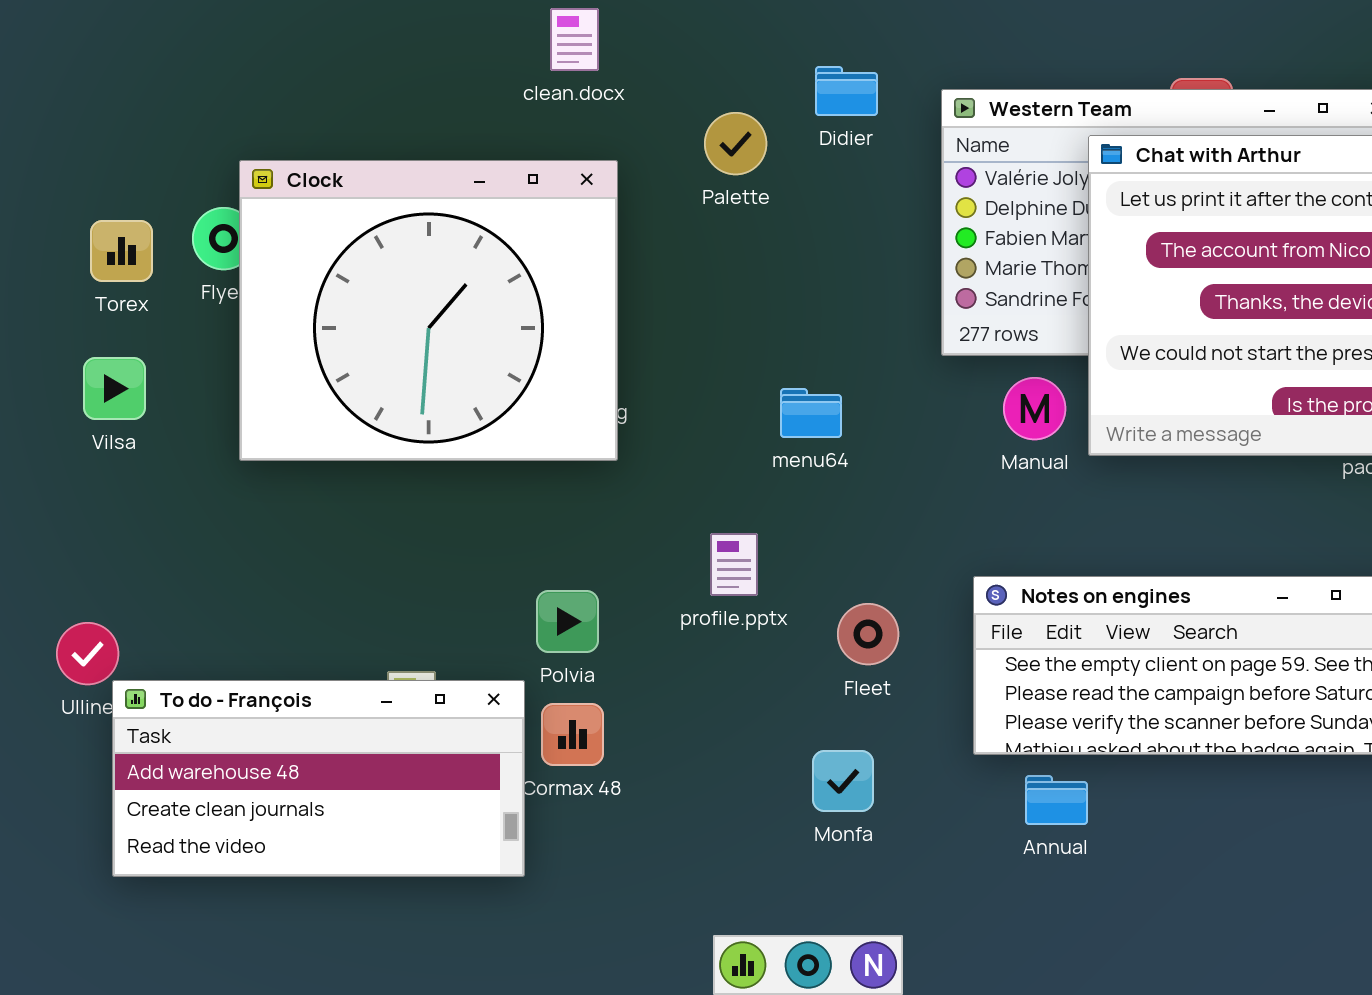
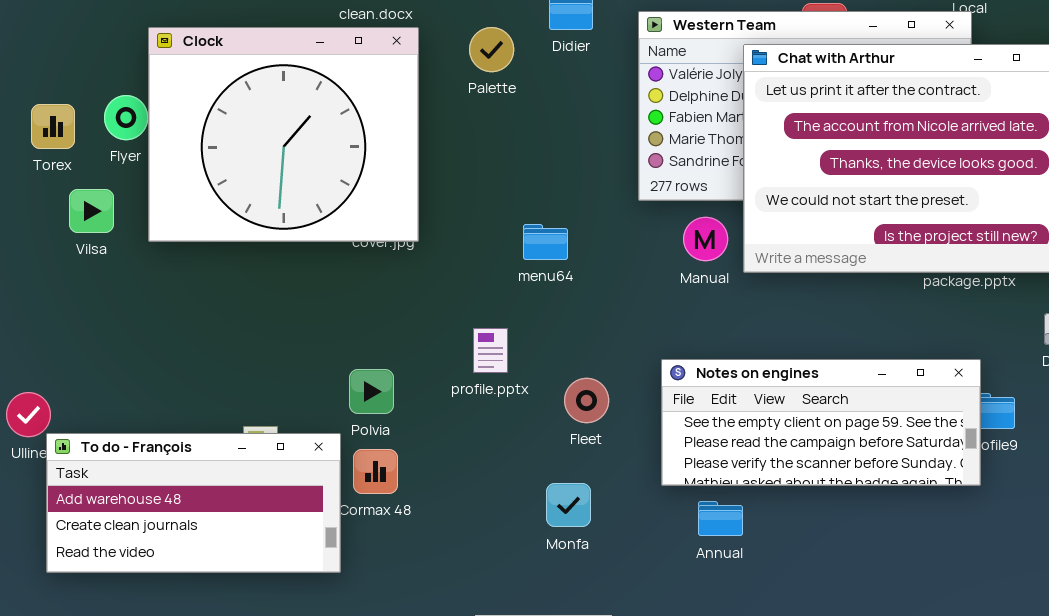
Clock: [239,160,618,461] -> [148,27,419,242], moved
Vilsa: [83,357,146,420] -> [69,189,114,233], moved

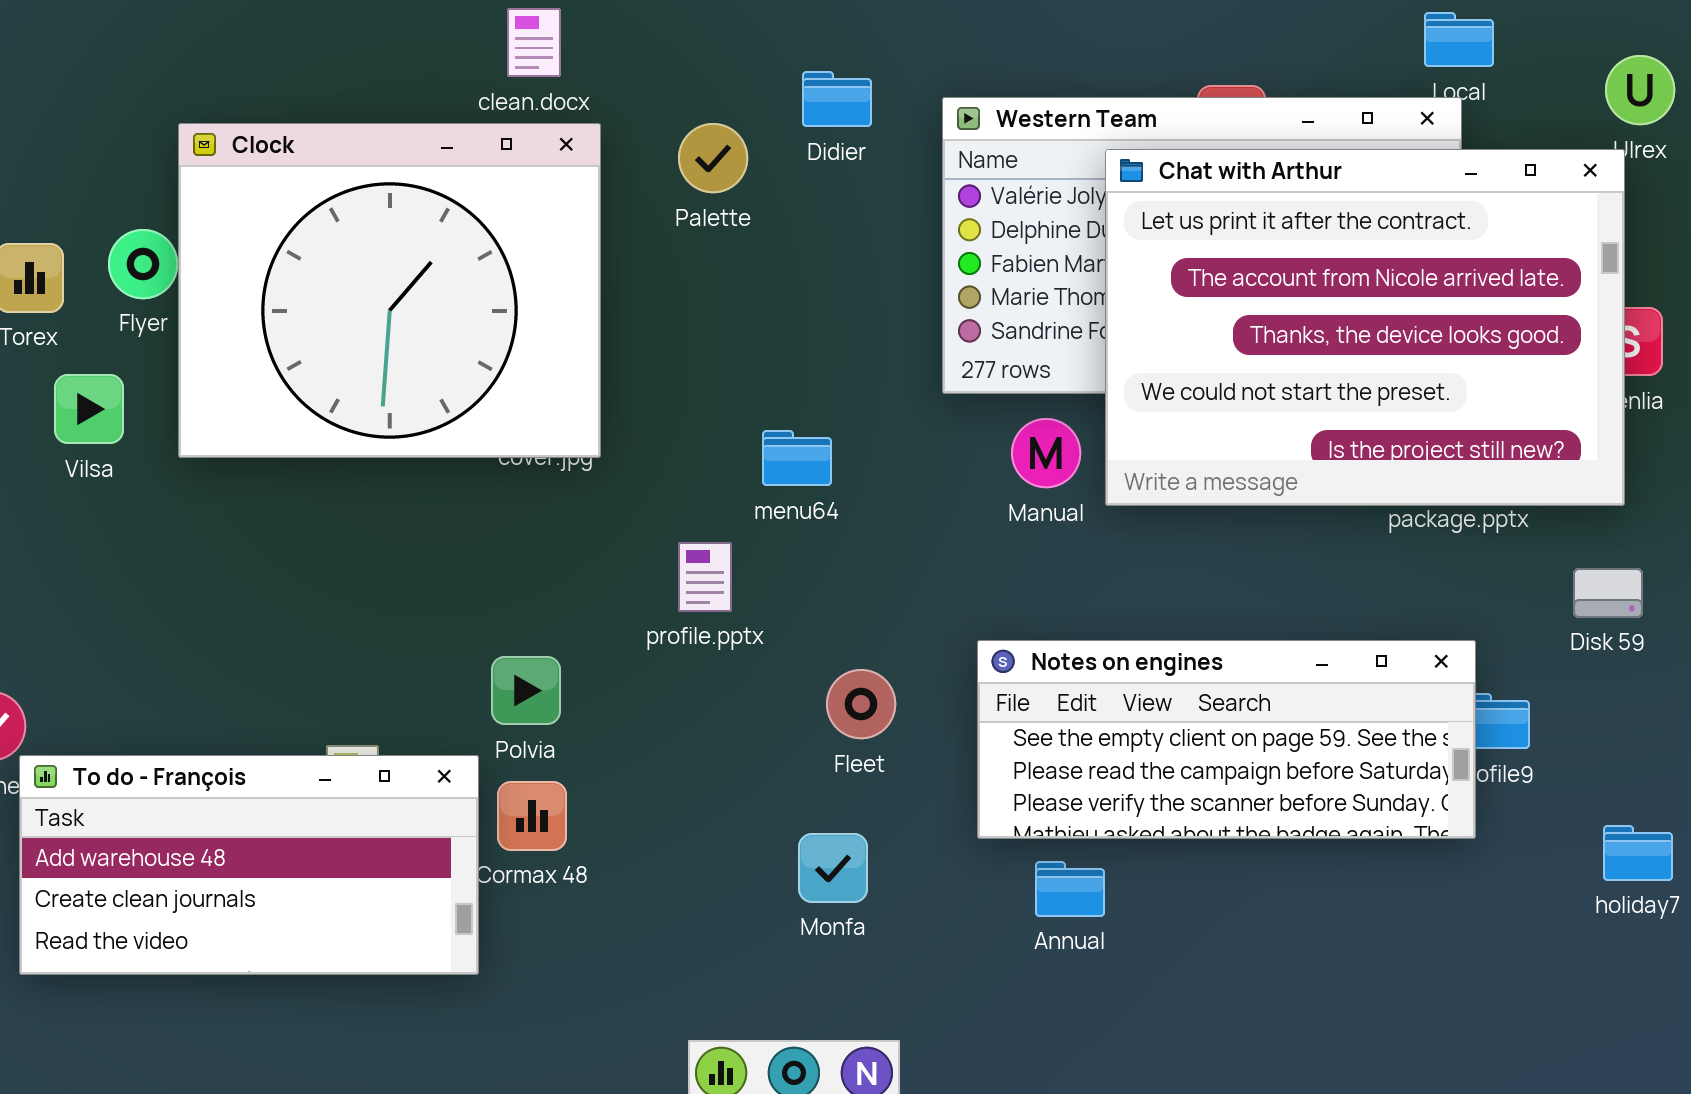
profile.pptx: [473,328,508,373] -> [678,542,732,612], moved

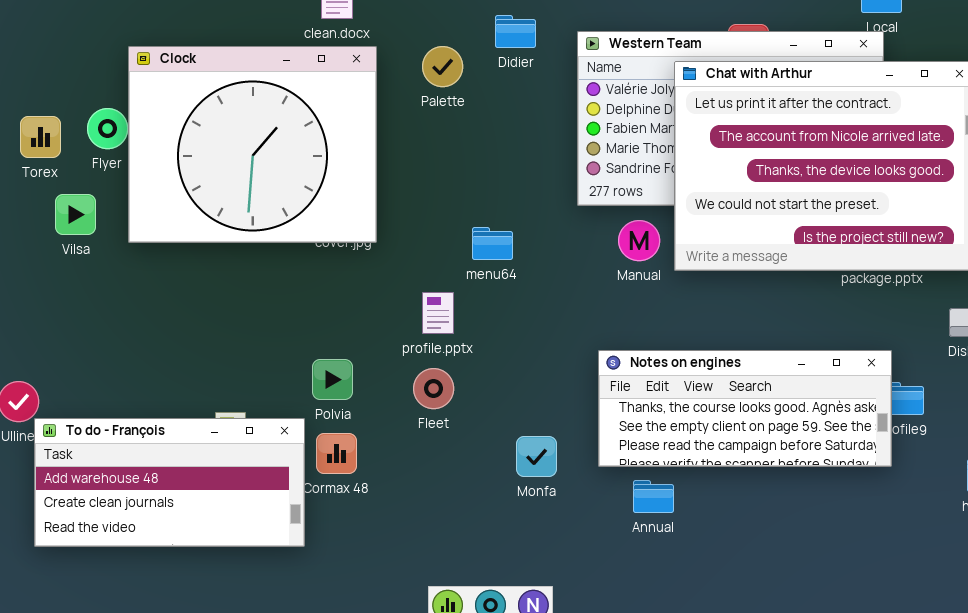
Notes on engines: [977,640,1476,839] -> [598,350,892,467], scrolled up 1 row
Fleet: [826,669,896,739] -> [413,368,454,409], moved
Monfa: [798,833,868,903] -> [516,436,557,477], moved

